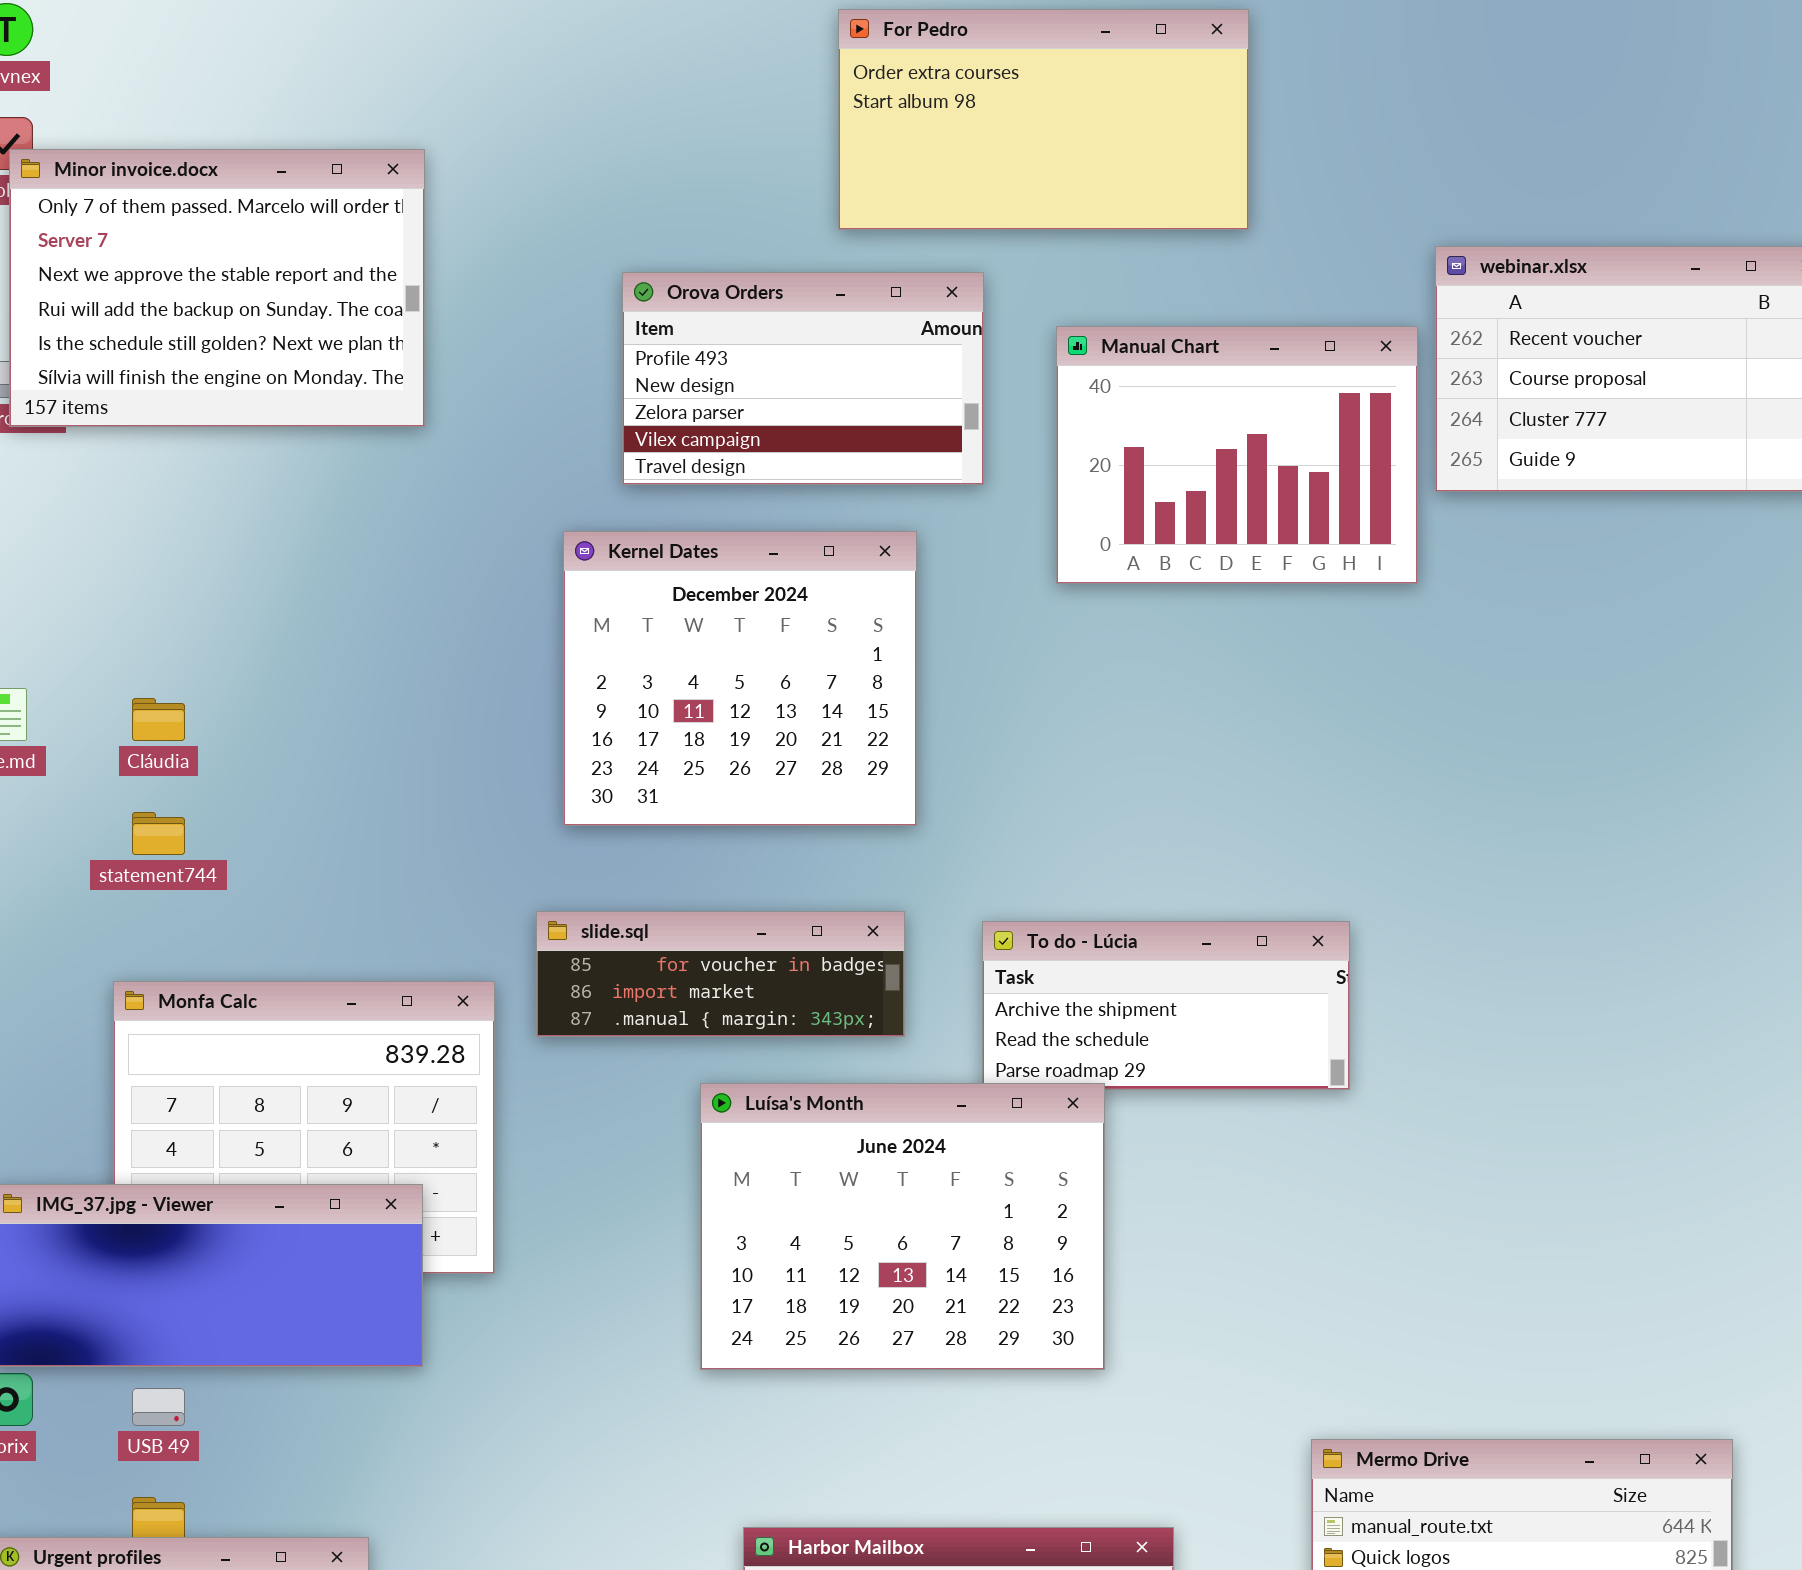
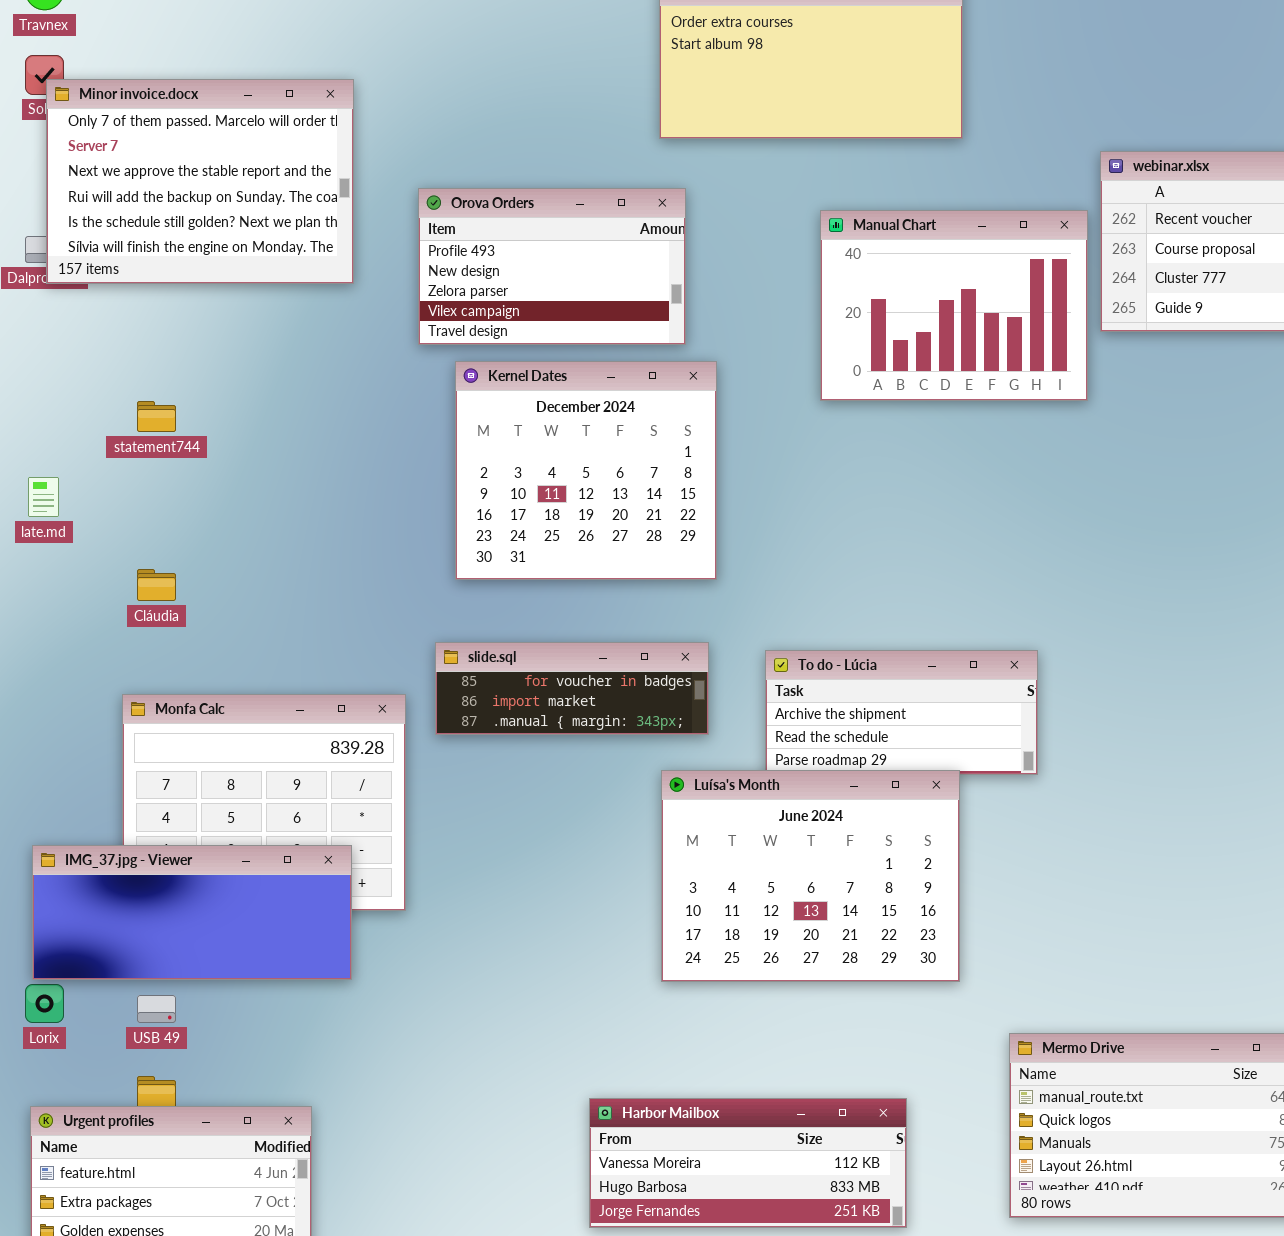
Orova Orders: [622,272,984,485] -> [418,188,686,345], moved
Cláudia: [132,698,185,741] -> [137,569,176,601], moved
statement744: [132,812,185,855] -> [137,401,176,432], moved
Luísa's Month: [700,1083,1105,1370] -> [661,770,960,982], moved

